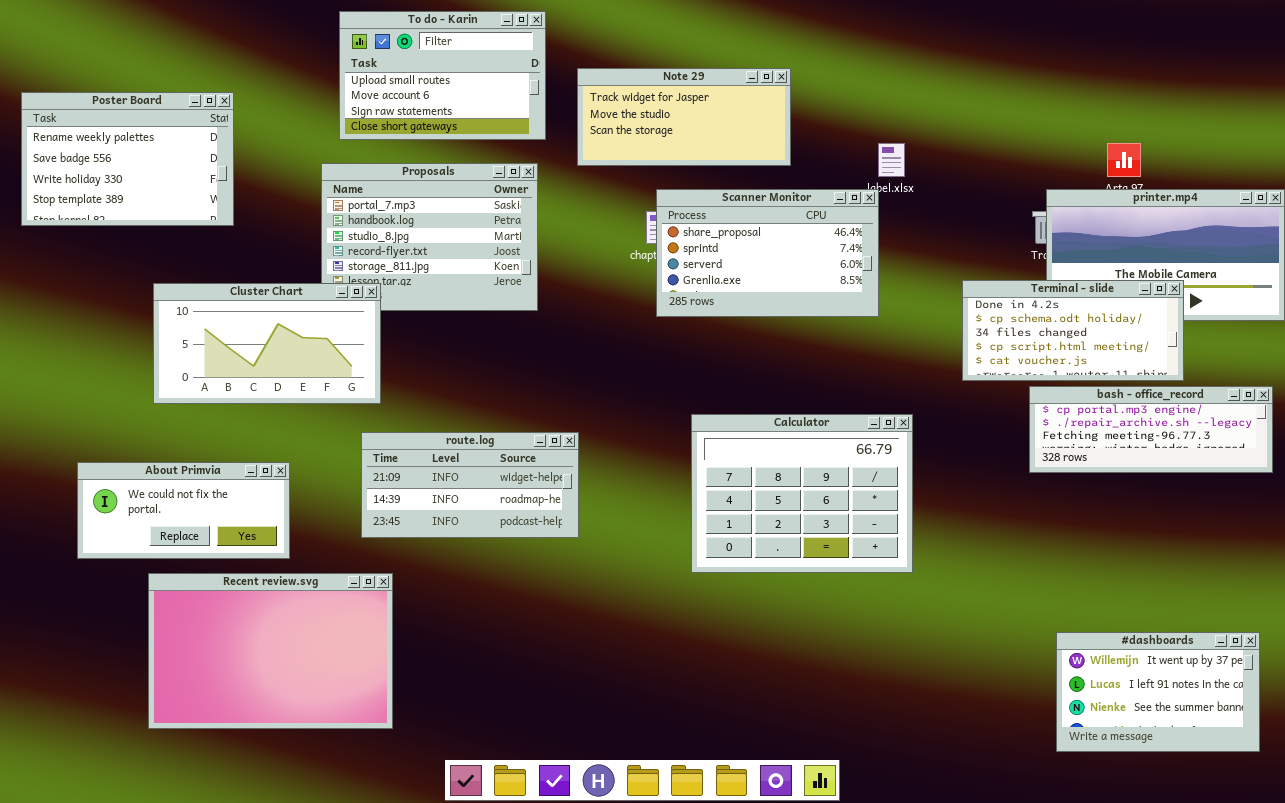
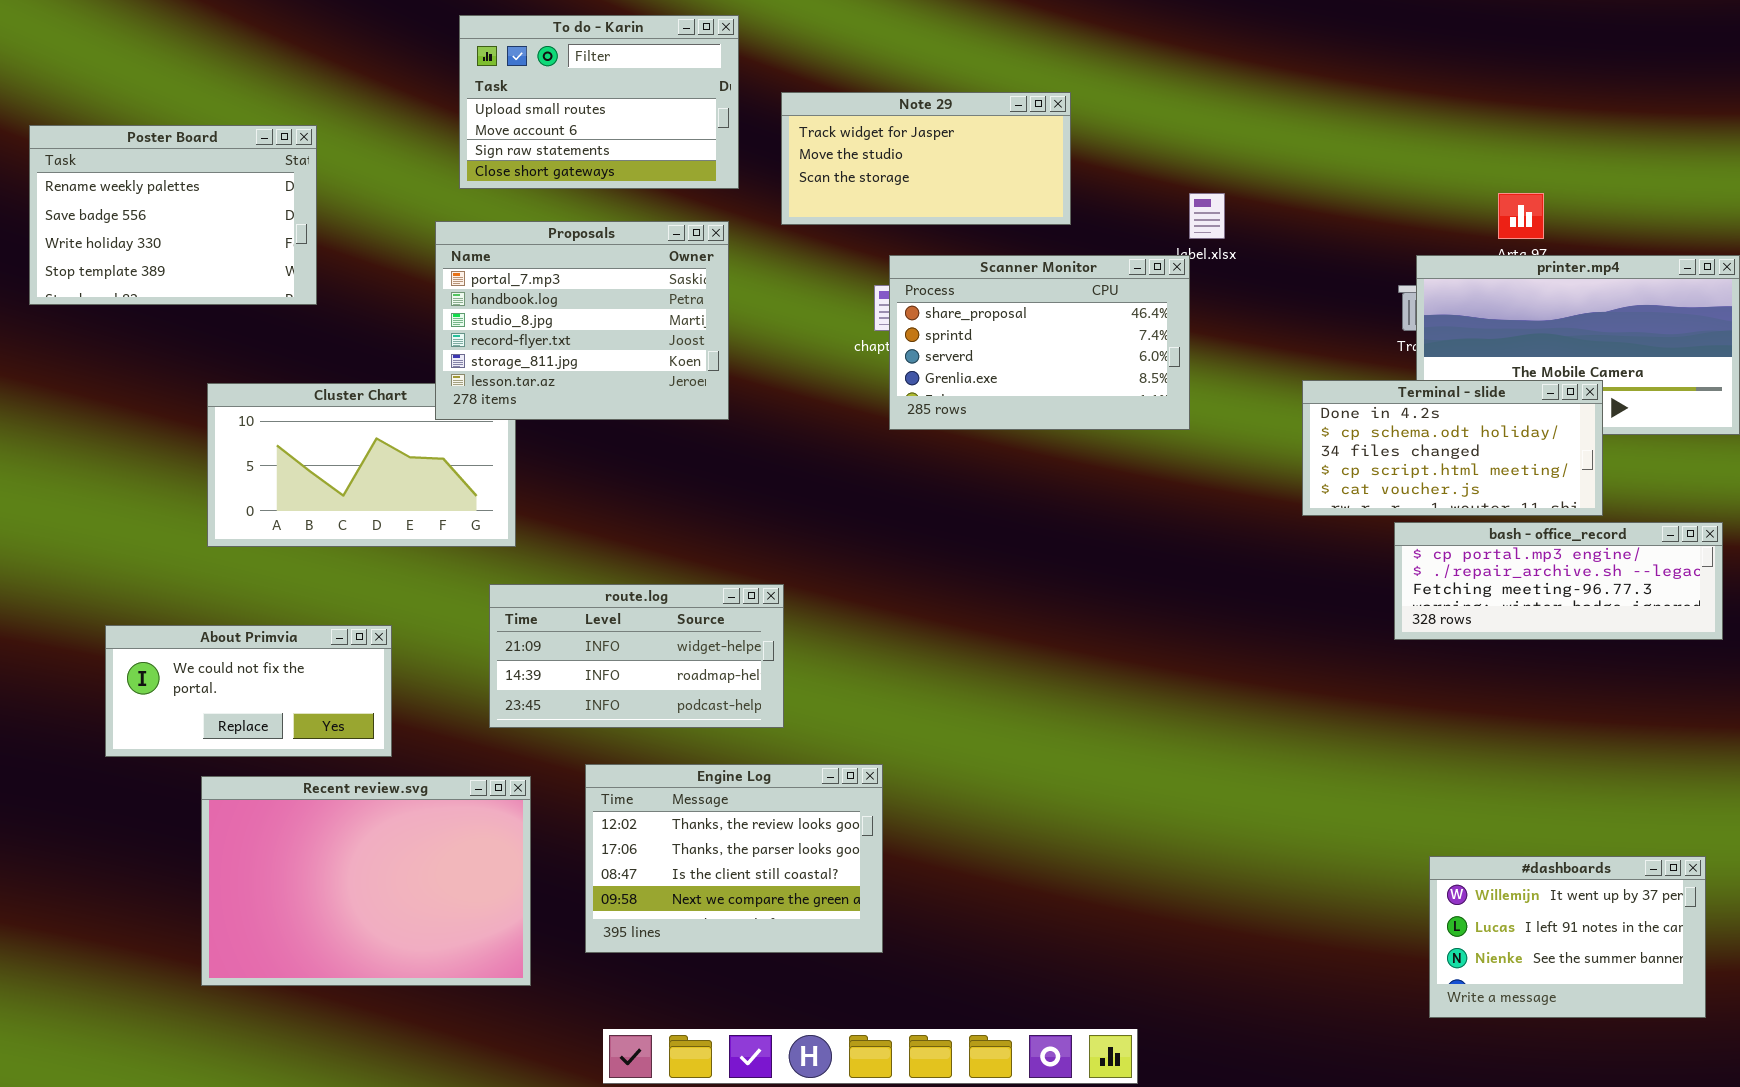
Proposals: [321,163,538,311] -> [435,221,729,420], raised
Calculator: [691,414,913,573] -> none, closed
Engine Log: none -> [585,764,883,953], opened

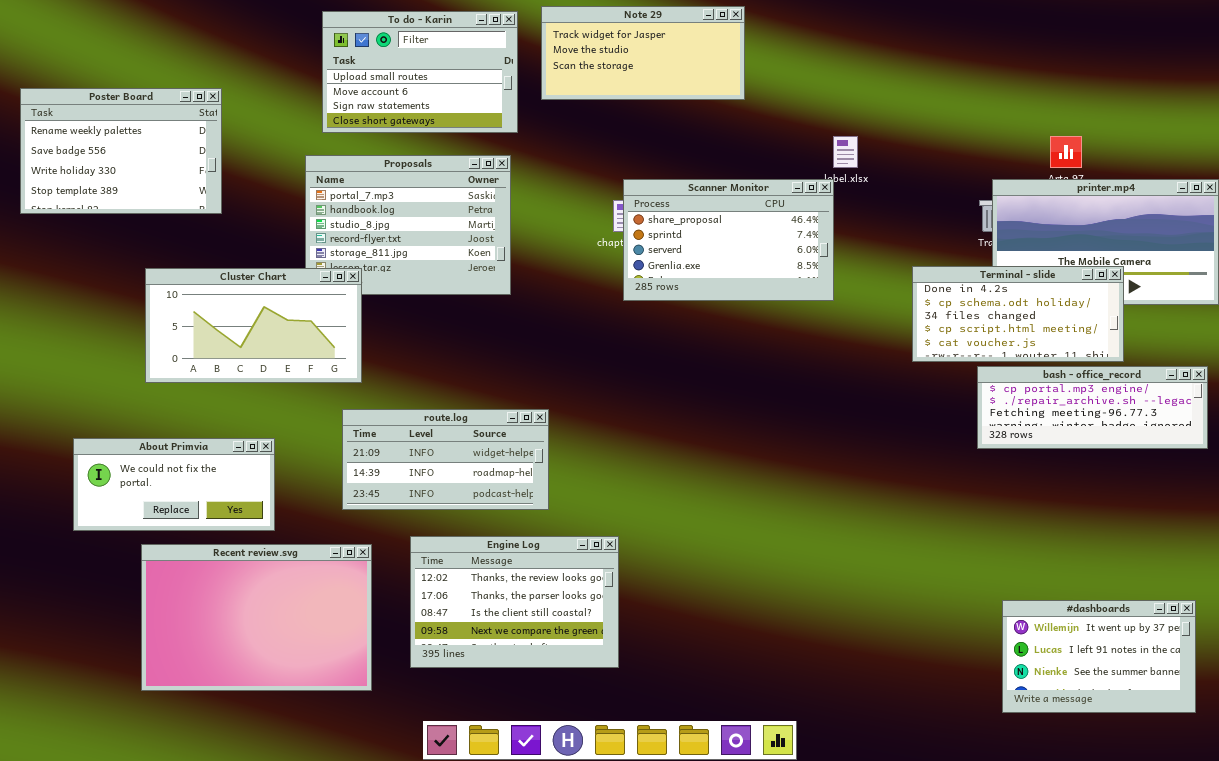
Note 29: [781,92,1071,225] -> [541,6,745,100], moved
Cluster Chart: [207,383,516,547] -> [145,268,362,383], raised

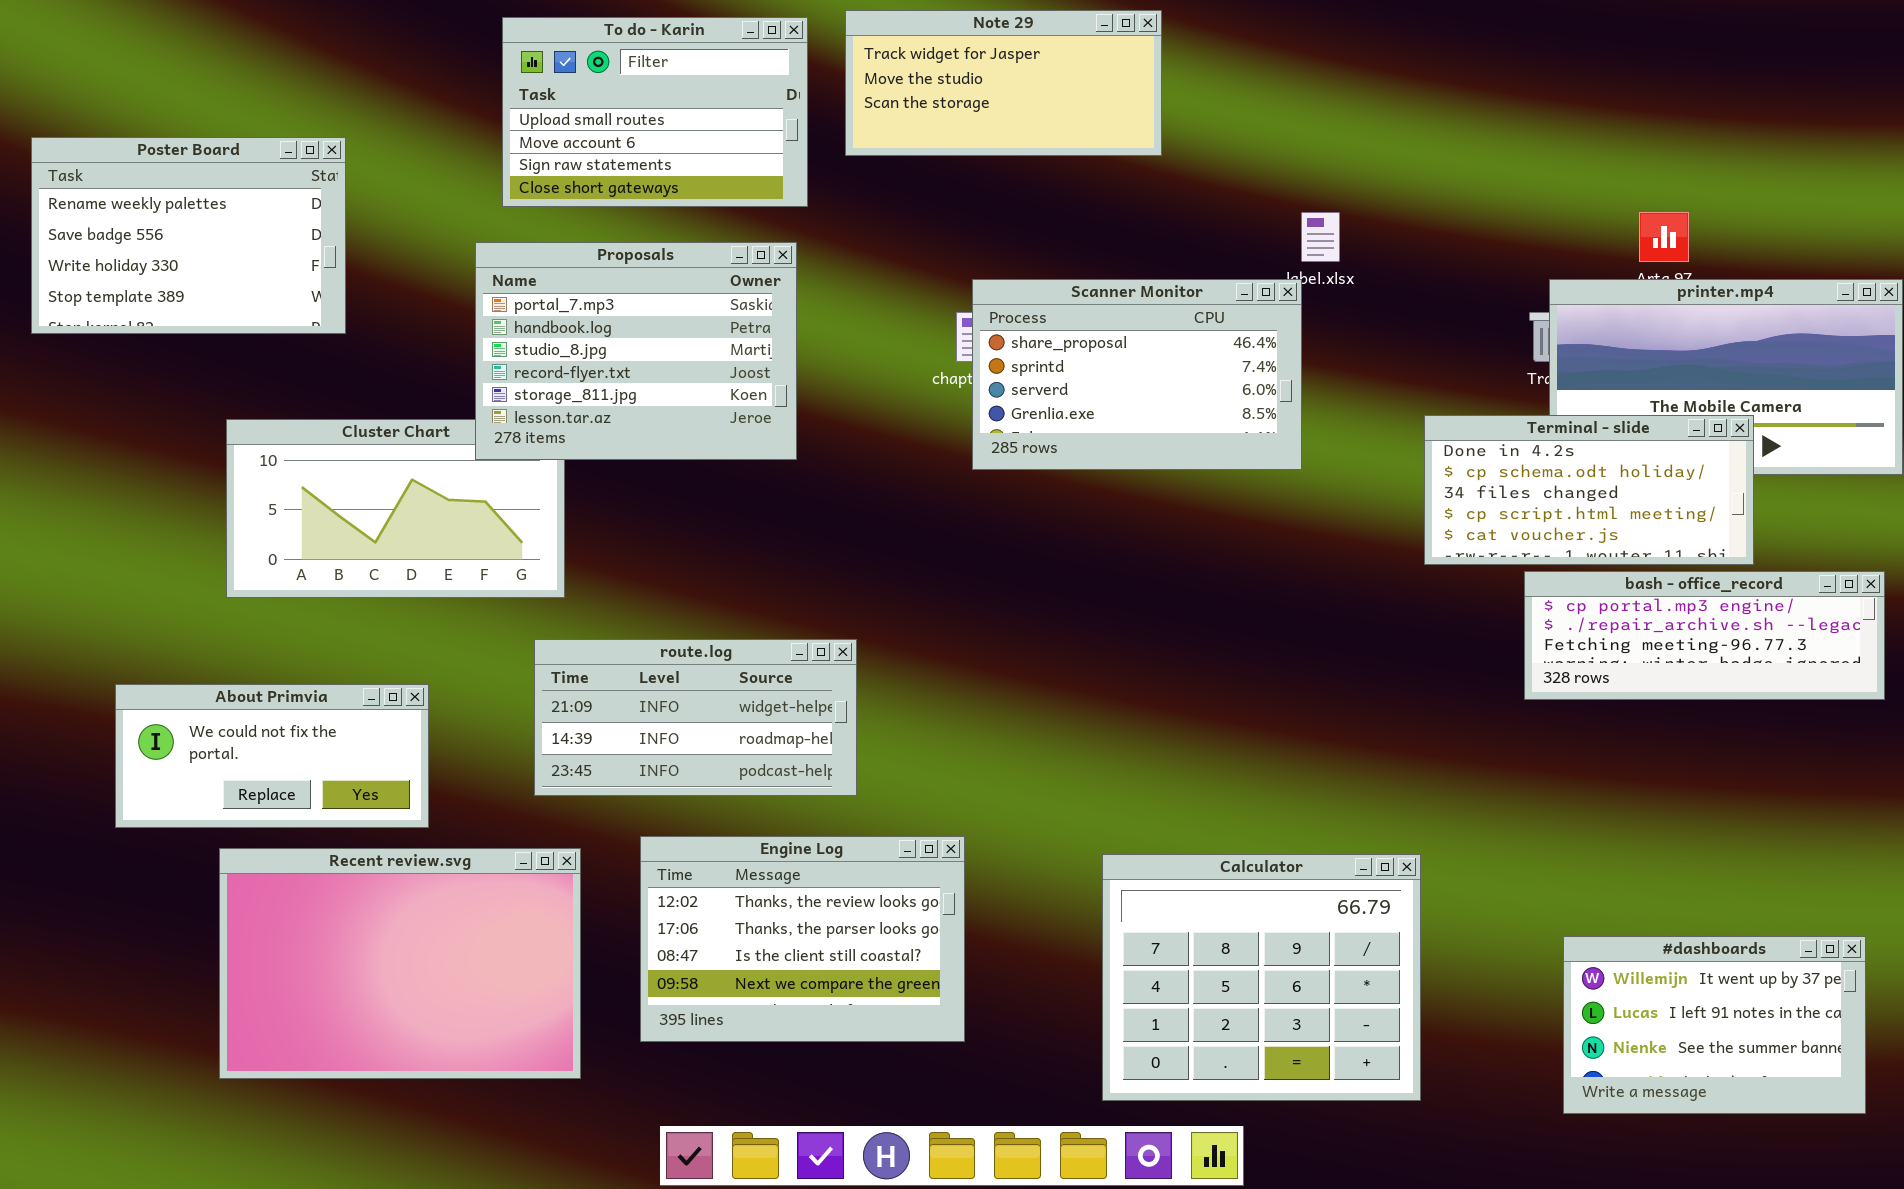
Proposals: [305,155,511,295] -> [475,242,797,460], raised
Calculator: none -> [1102,854,1421,1101], opened

